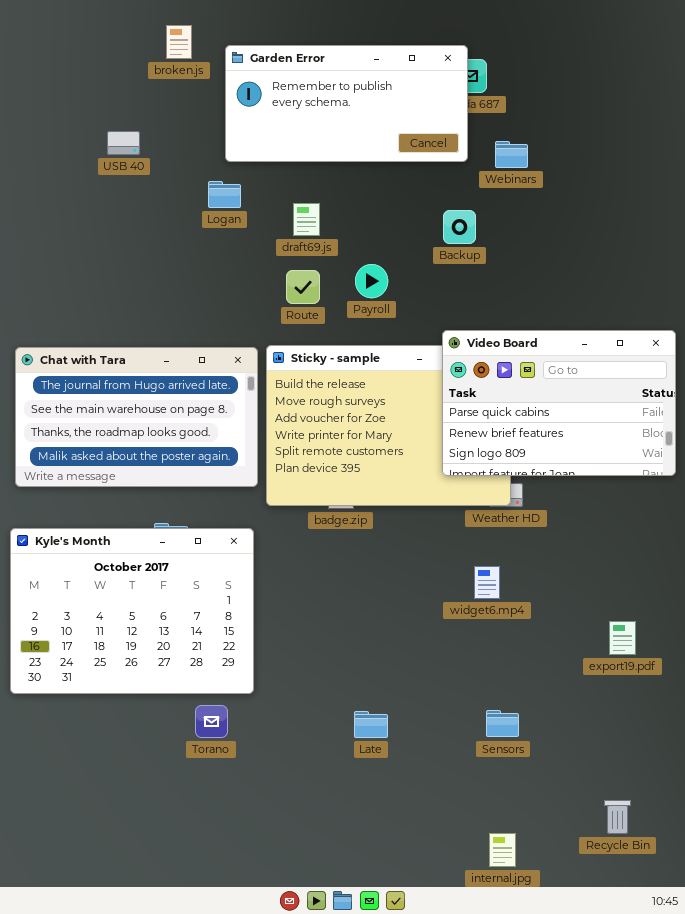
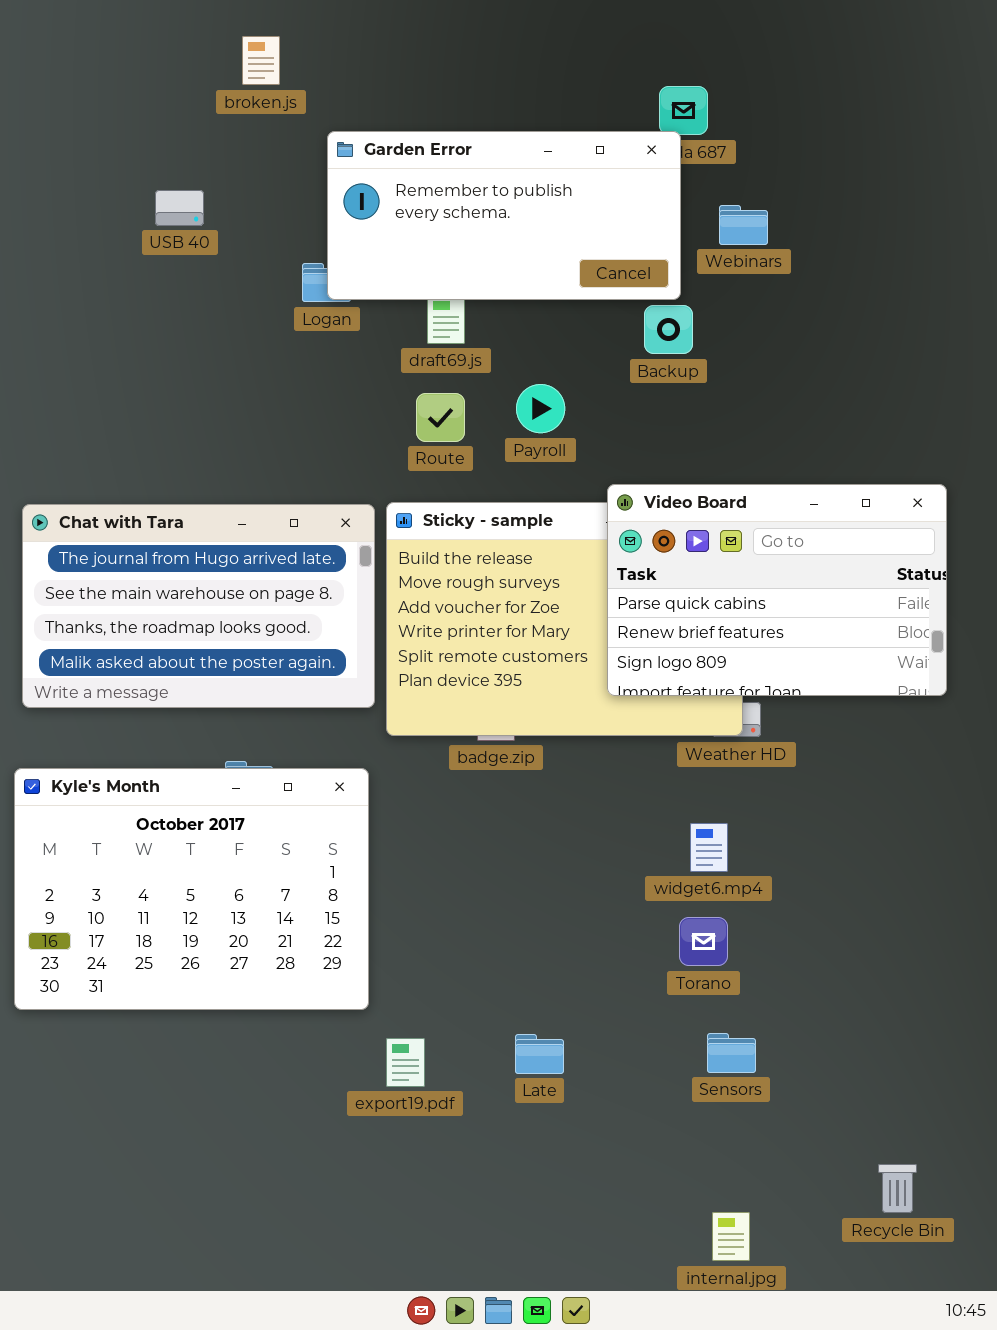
Garden Error: [225,45,468,162] -> [327,131,681,300], moved
Video Board: [442,330,676,476] -> [607,484,947,696], moved
export19.pdf: [609,621,636,655] -> [386,1038,425,1087], moved
Torano: [195,705,228,738] -> [679,917,728,966], moved

